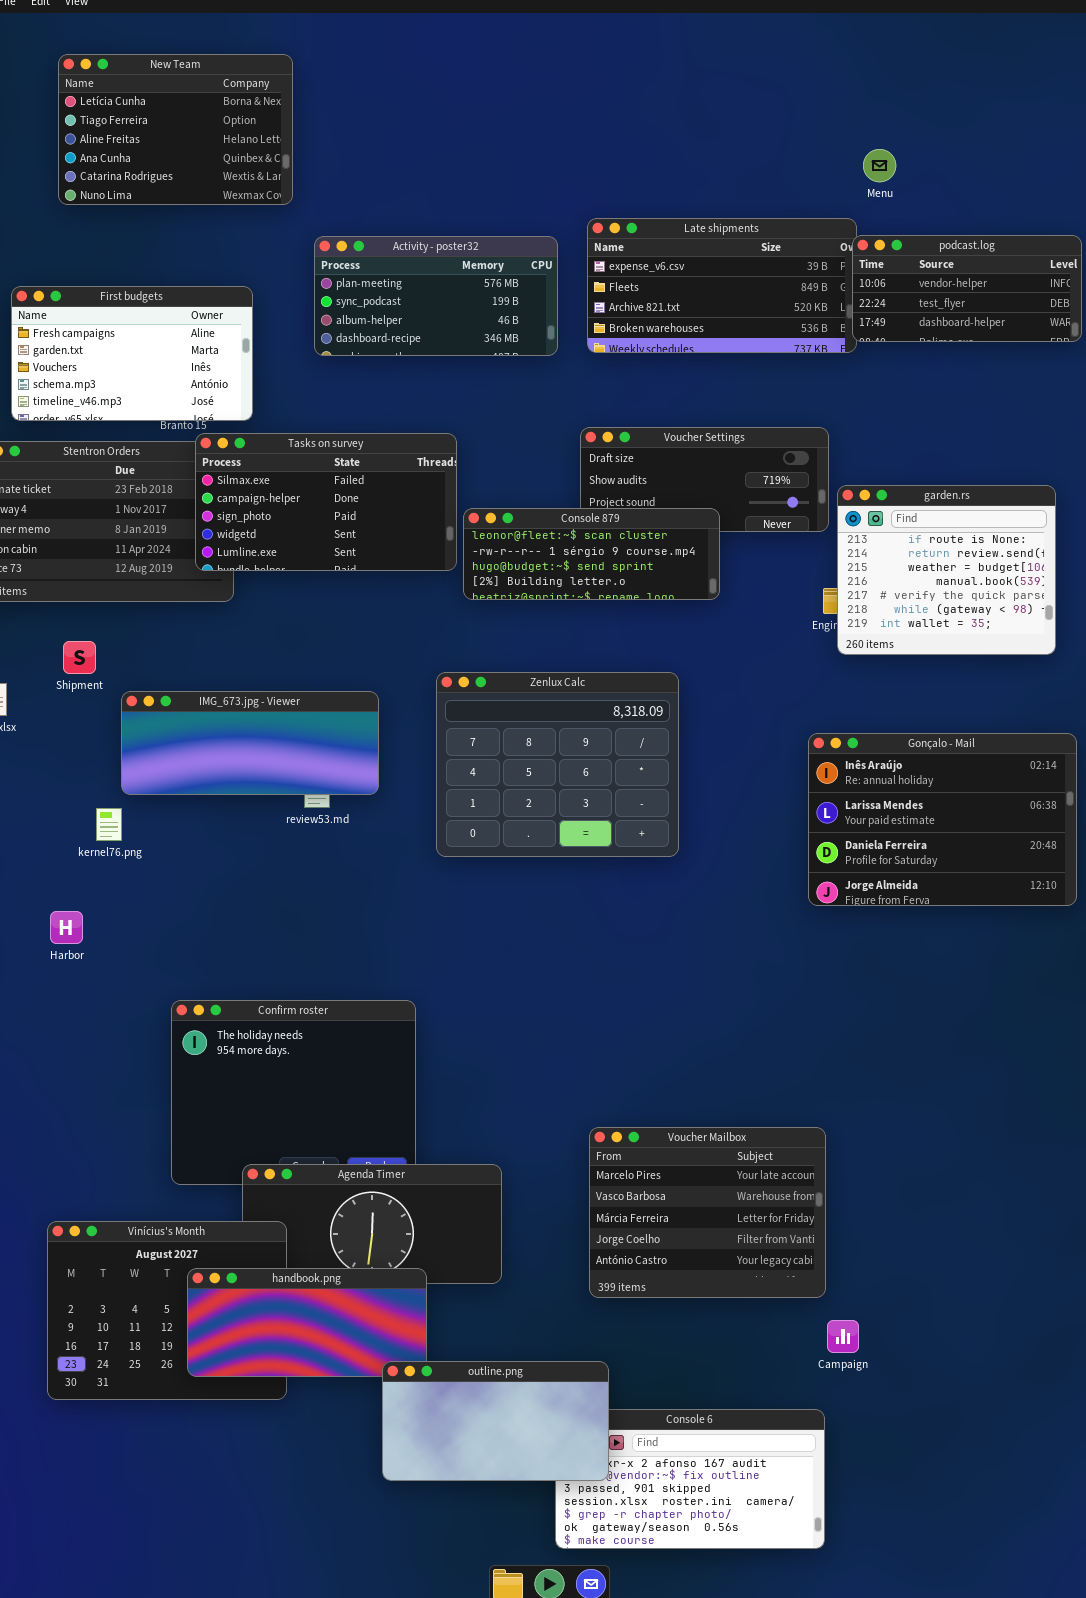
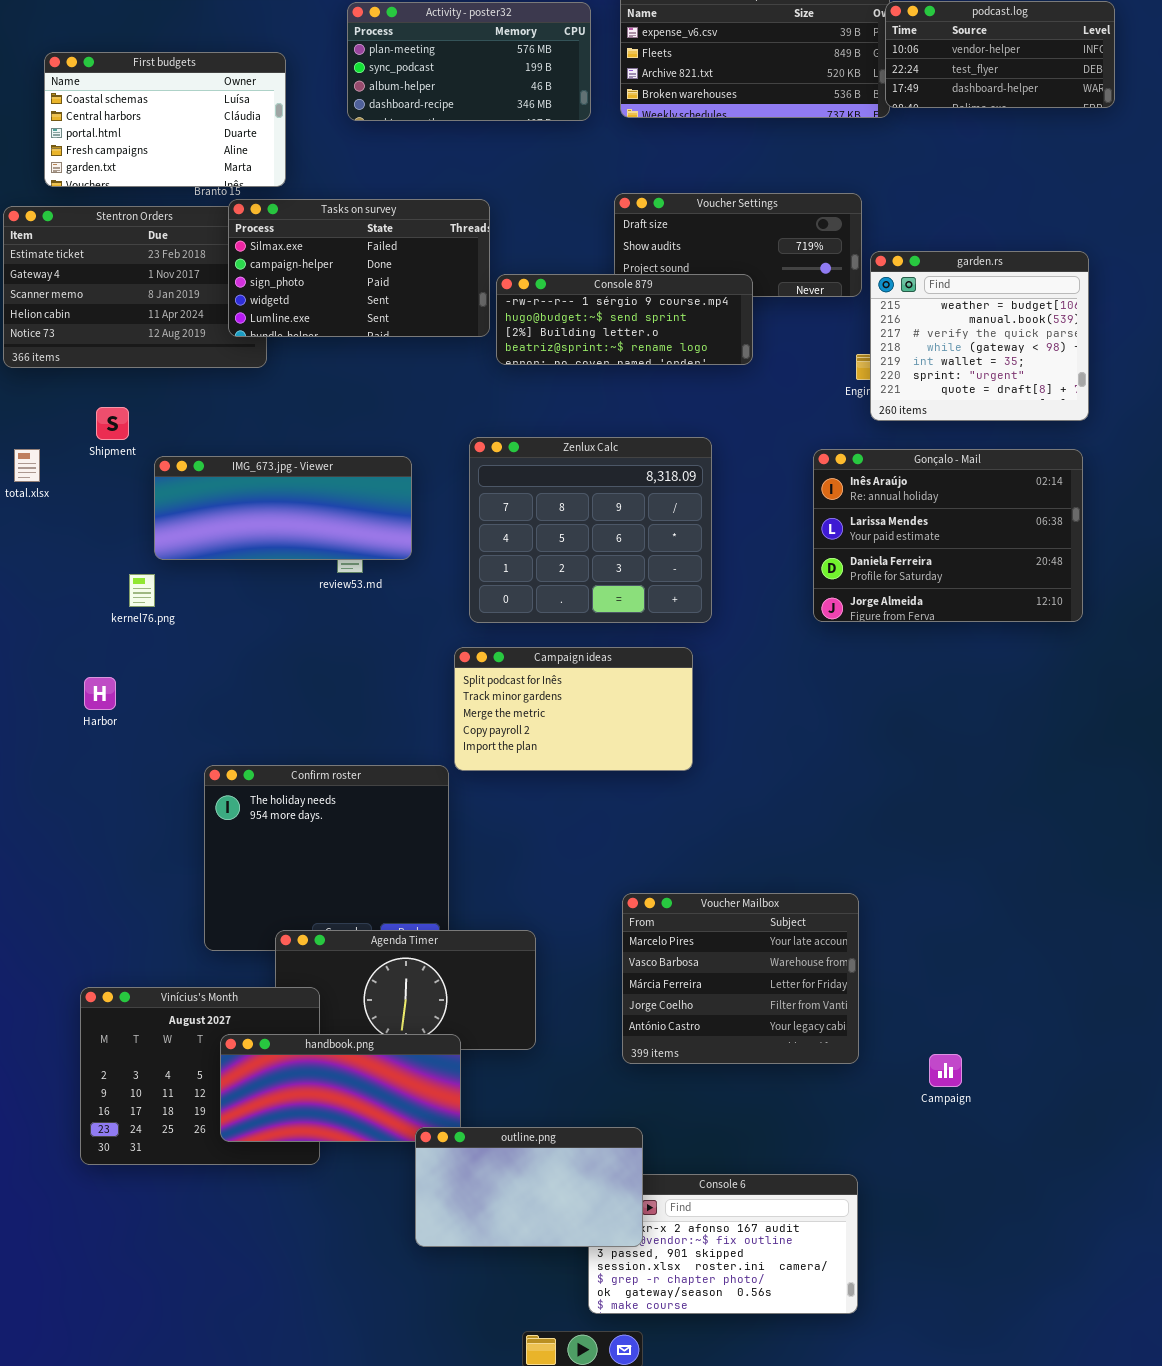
First budgets: [11,286,253,421] -> [44,52,286,187], scrolled up 3 rows
garden.rs: [837,485,1056,655] -> [870,251,1089,421], scrolled down 2 rows
Console 879: [463,508,720,600] -> [496,274,753,365], scrolled down 1 row
Gonçalo - Mail: [808,733,1077,906] -> [813,449,1083,622], moved
Campaign ideas: none -> [454,647,693,771], opened
Campaign: [827,1320,859,1353] -> [929,1054,962,1087], moved

